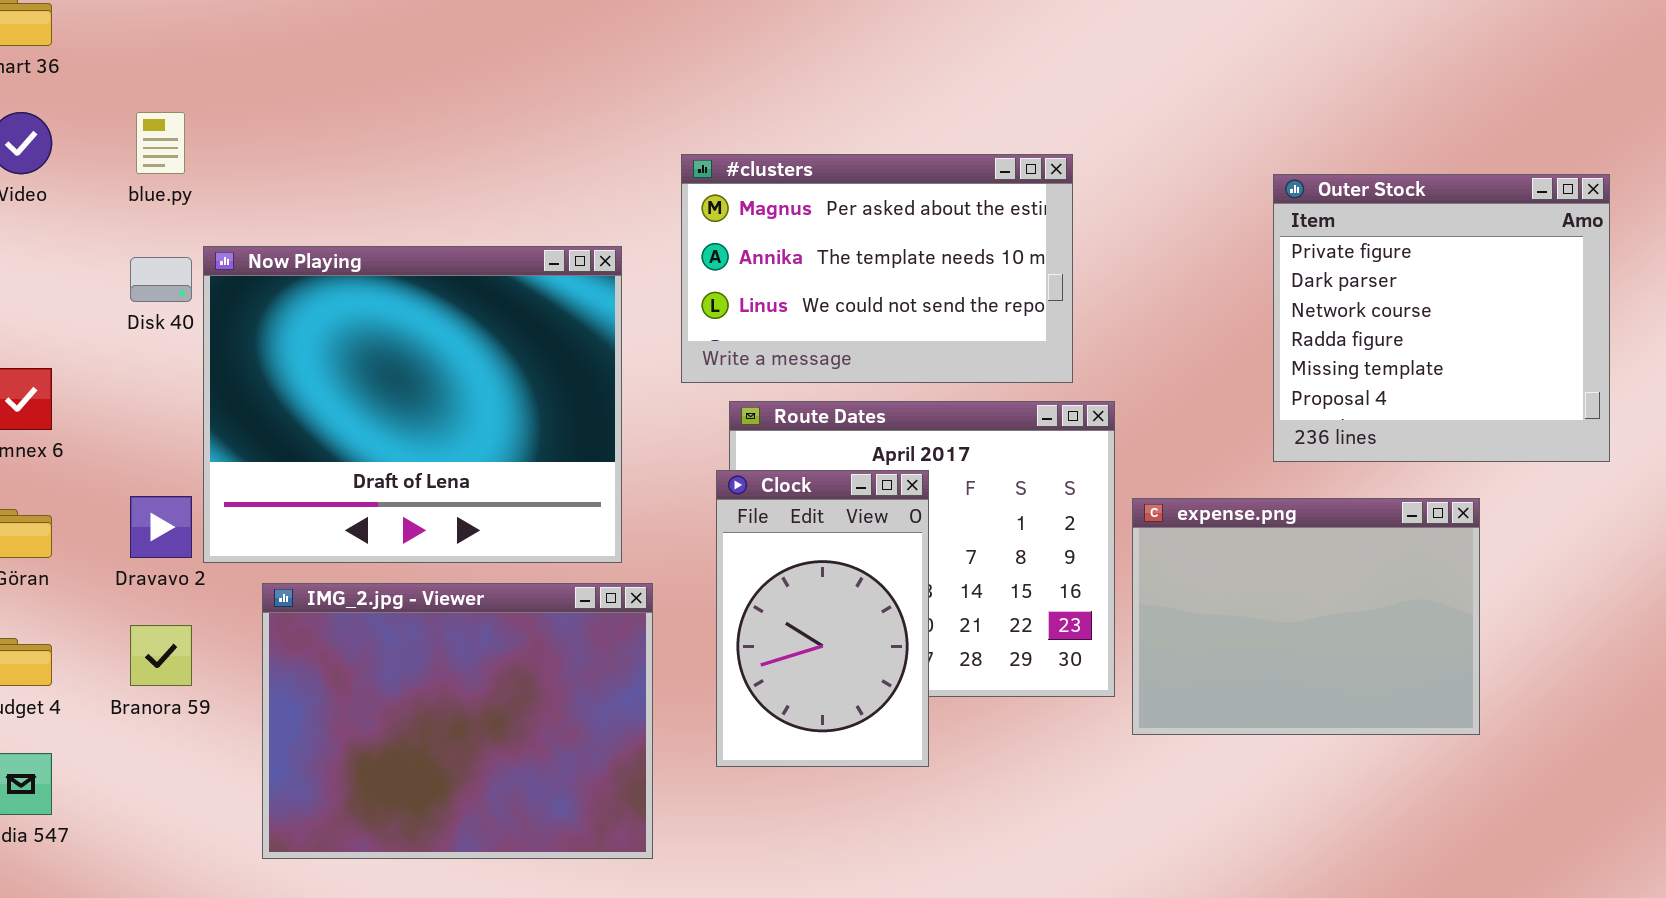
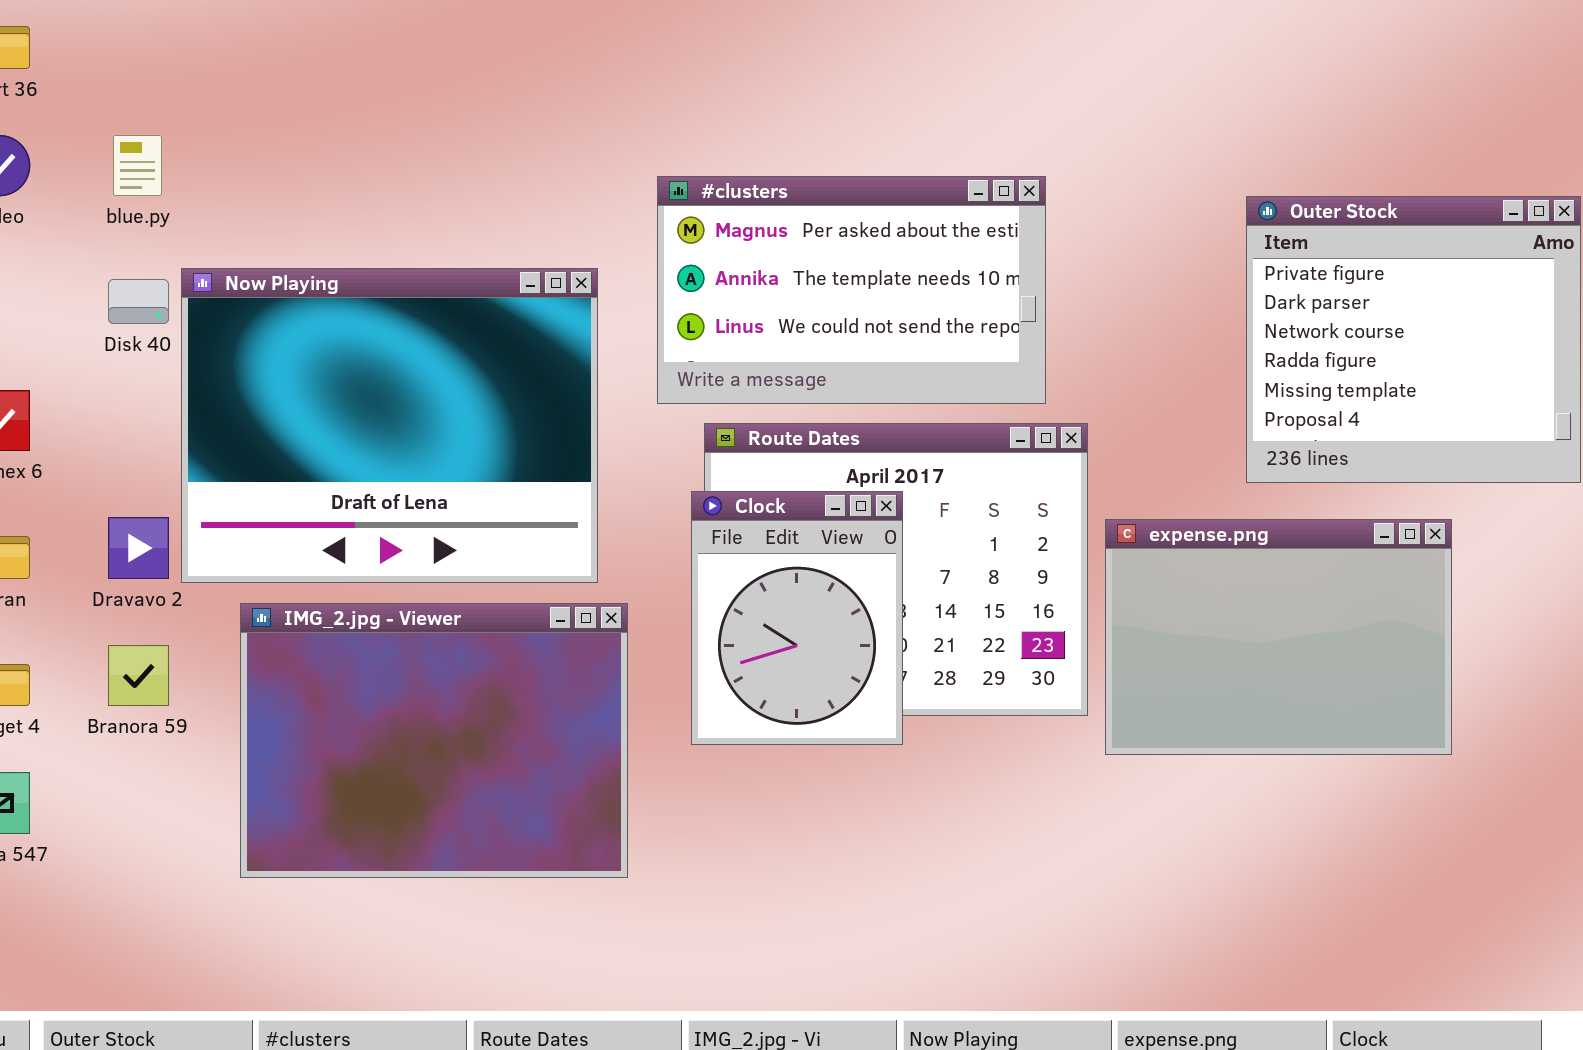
Clock: [716,470,929,767] -> [691,491,903,745], resized

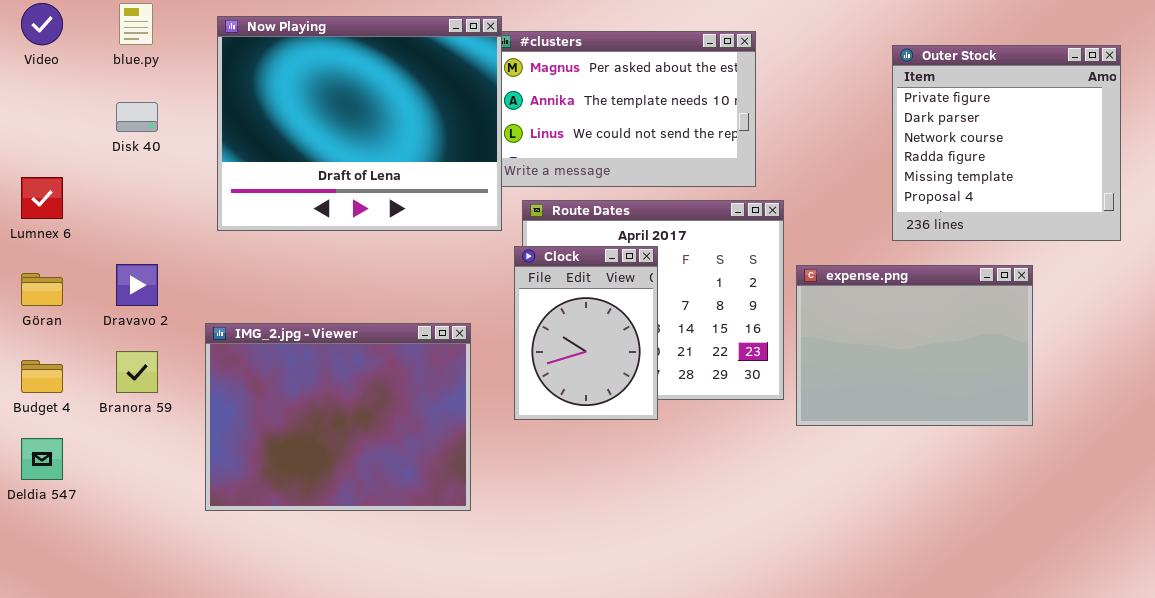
Now Playing: [181,268,598,583] -> [217,16,502,231], moved

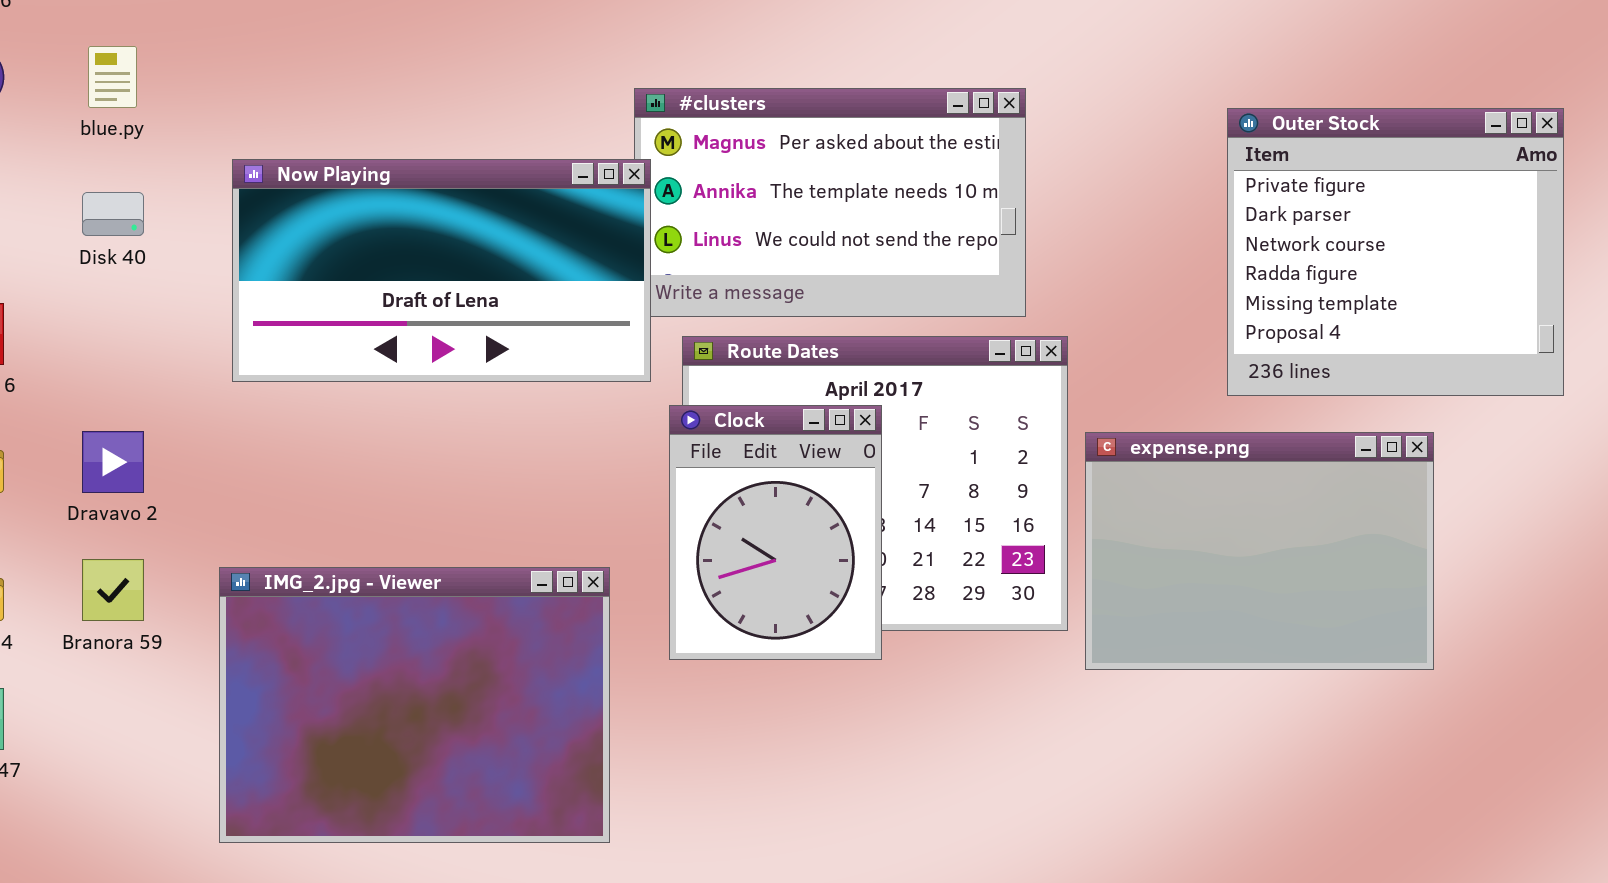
Now Playing: [217,16,502,231] -> [232,159,651,382], resized
IMG_2.jpg - Viewer: [205,323,471,511] -> [219,567,610,843], moved

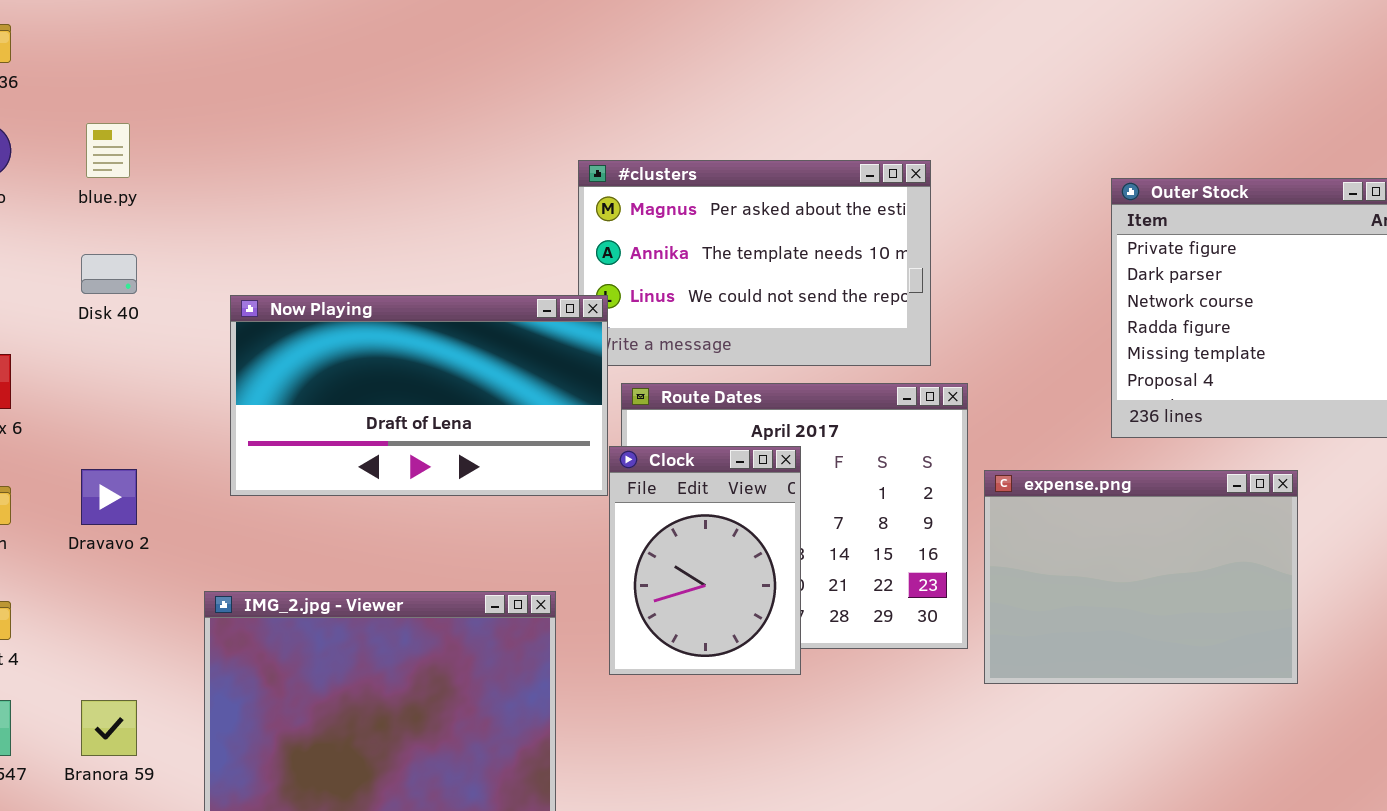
Now Playing: [232,159,651,382] -> [230,295,608,496], moved
Branora 59: [82,559,144,621] -> [81,700,137,756], moved

